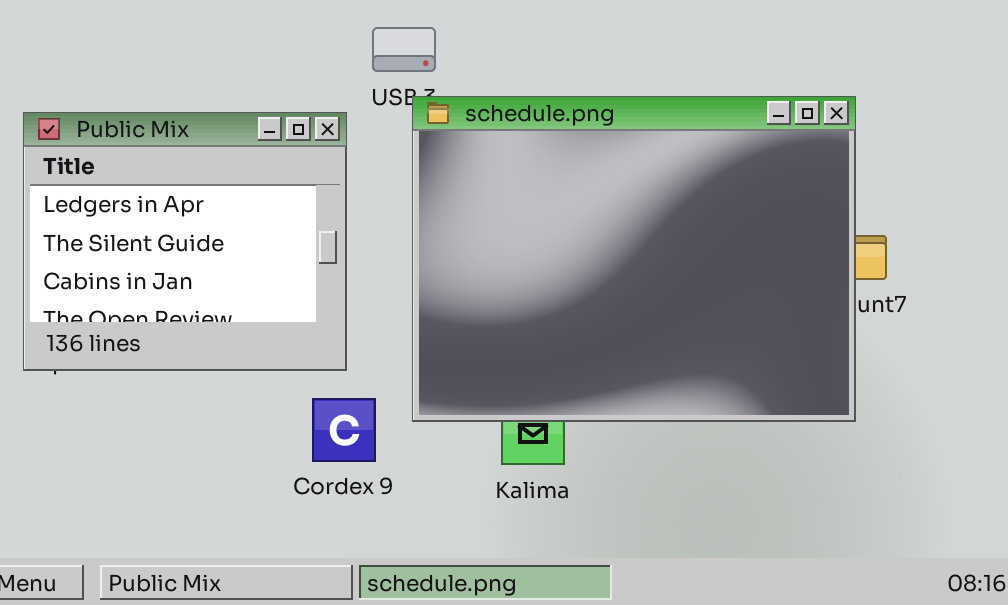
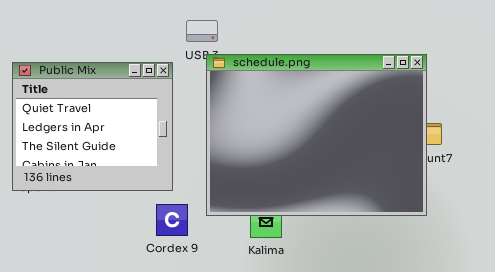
Public Mix: [23,112,347,371] -> [12,62,173,191], scrolled up 1 row

